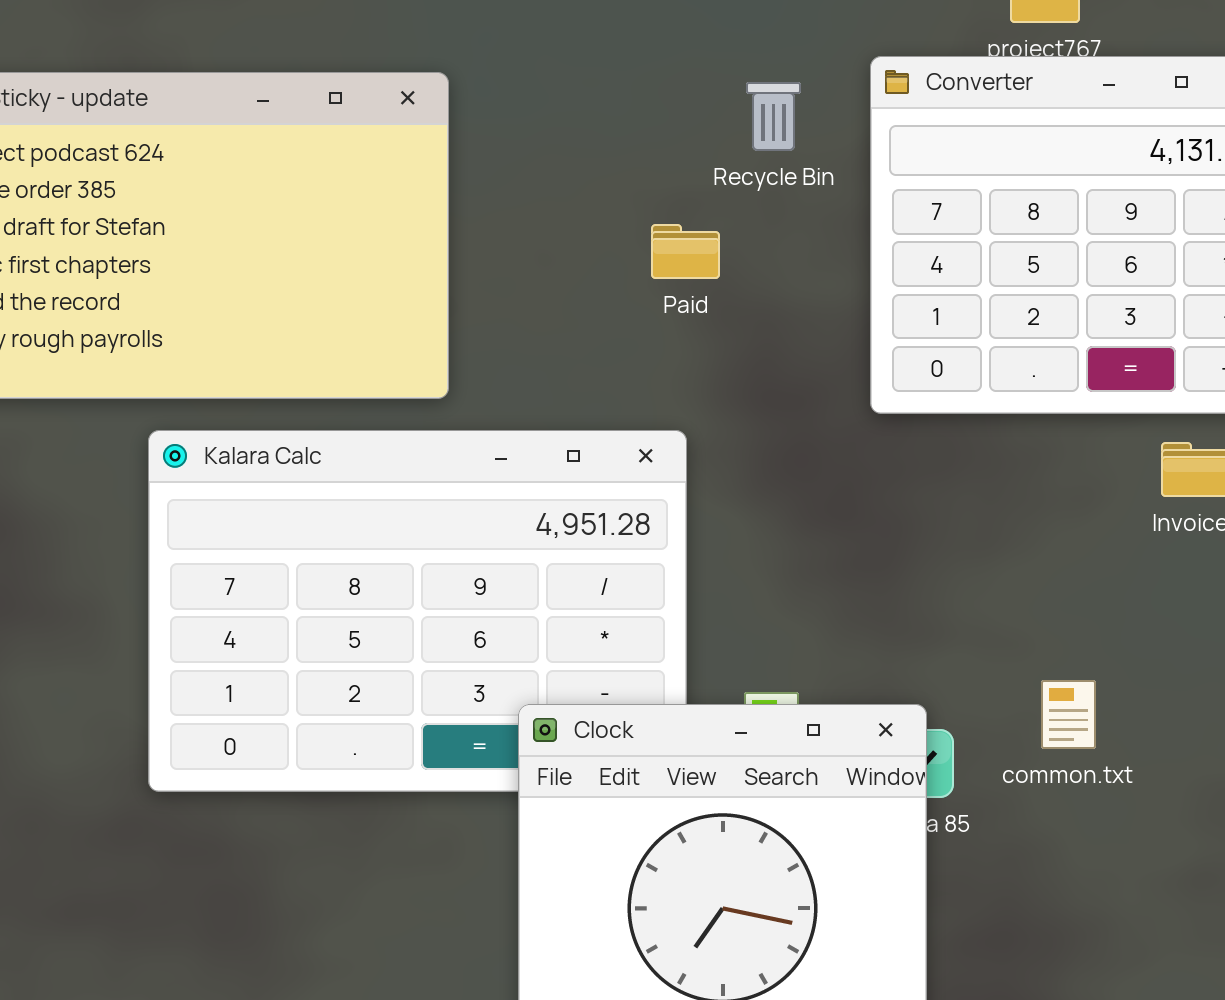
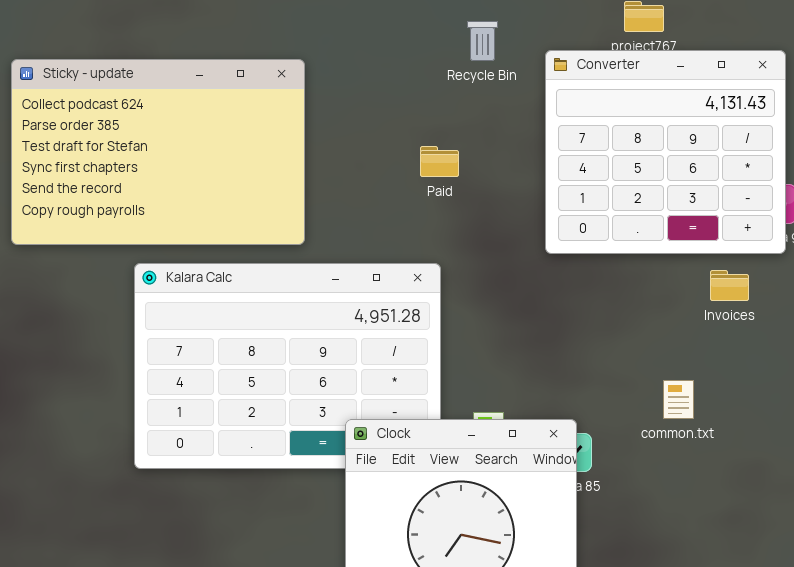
Recycle Bin: [746,82,801,151] -> [467,21,498,61], moved
common.txt: [1041,680,1096,749] -> [663,380,694,419], moved

